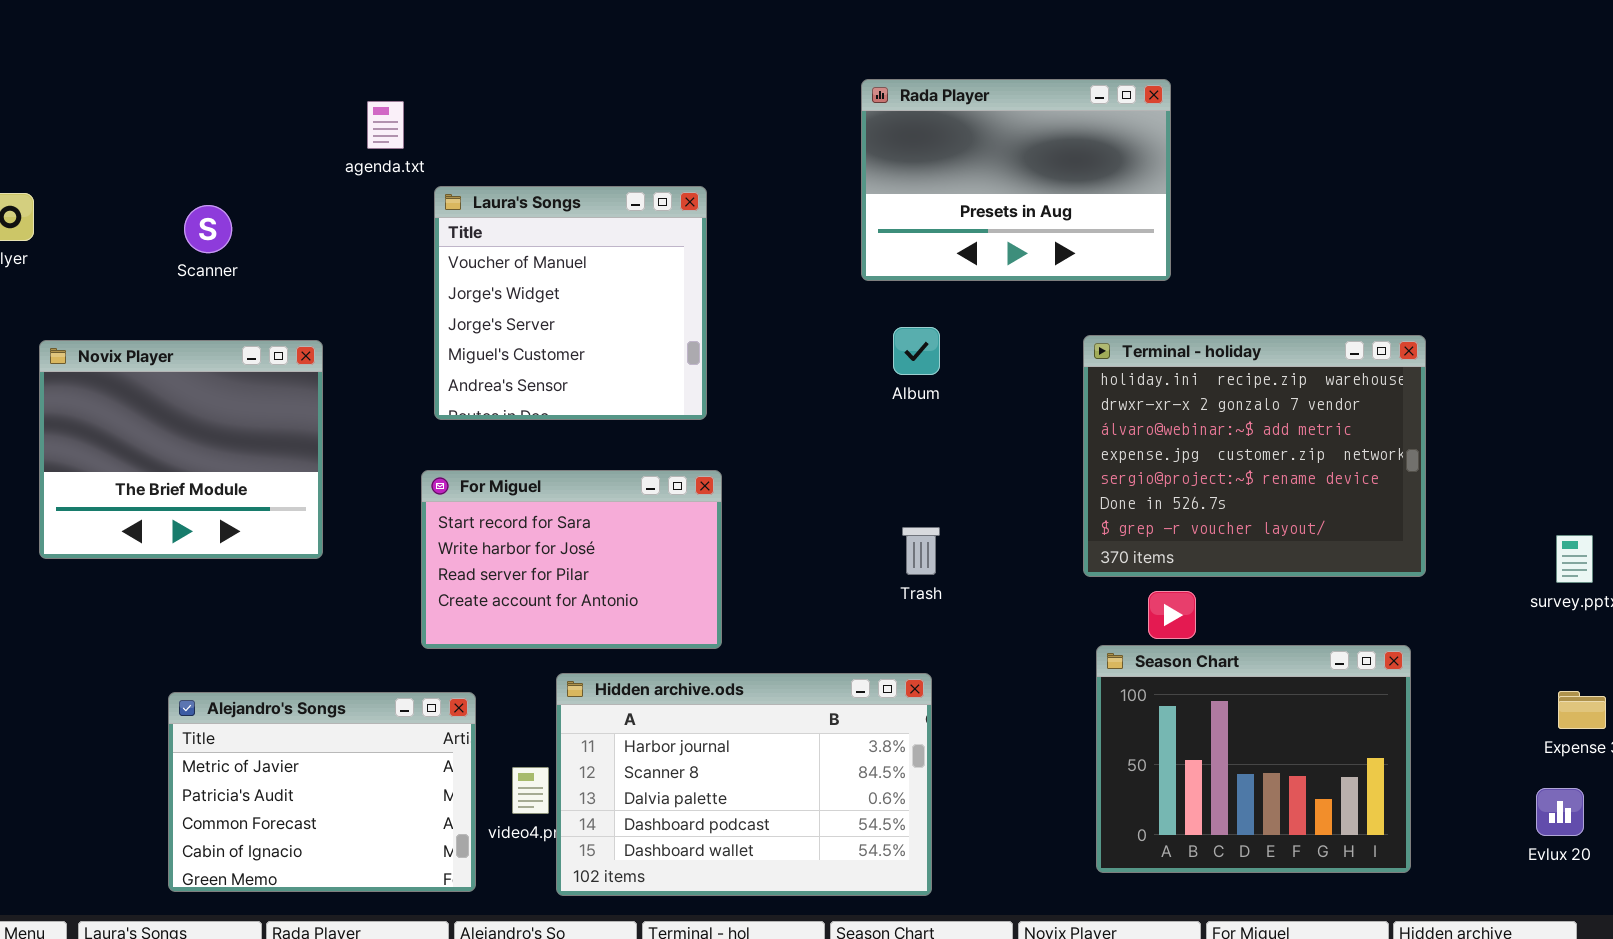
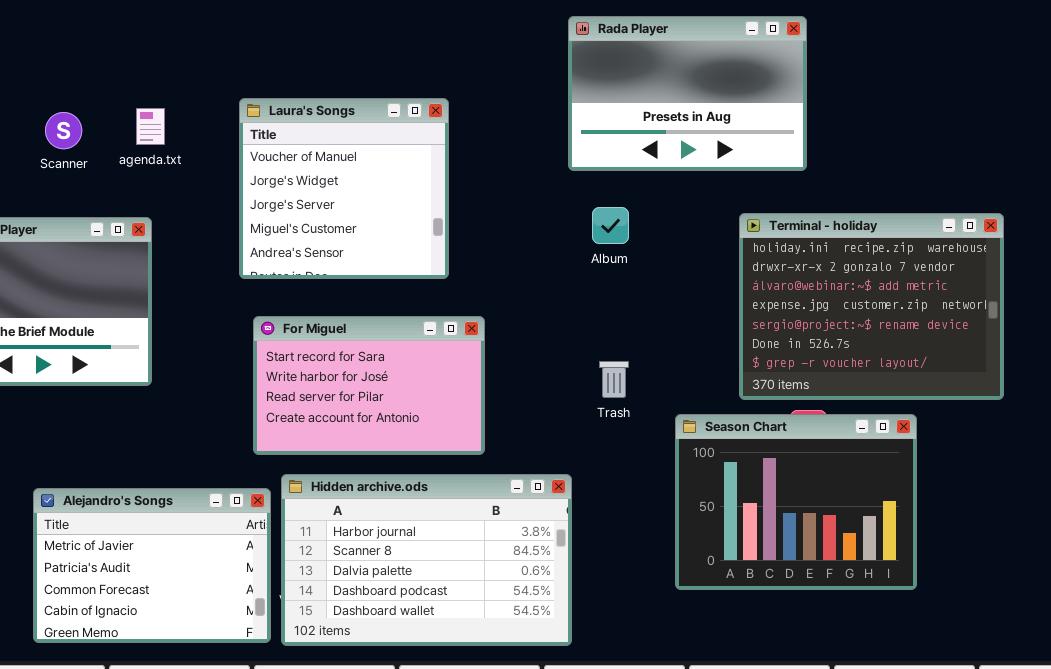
agenda.txt: [367,101,404,149] -> [136,108,165,145], moved
For Miguel: [421,470,722,649] -> [253,316,485,455], moved
Season Chart: [1096,645,1411,873] -> [675,414,917,590], moved
Hidden archive.ods: [556,673,932,896] -> [281,474,572,646], moved

